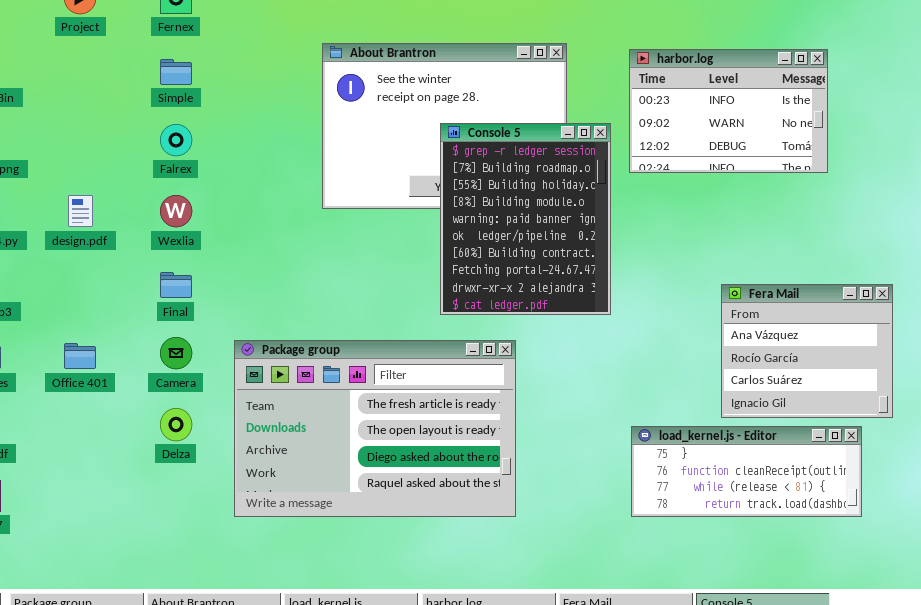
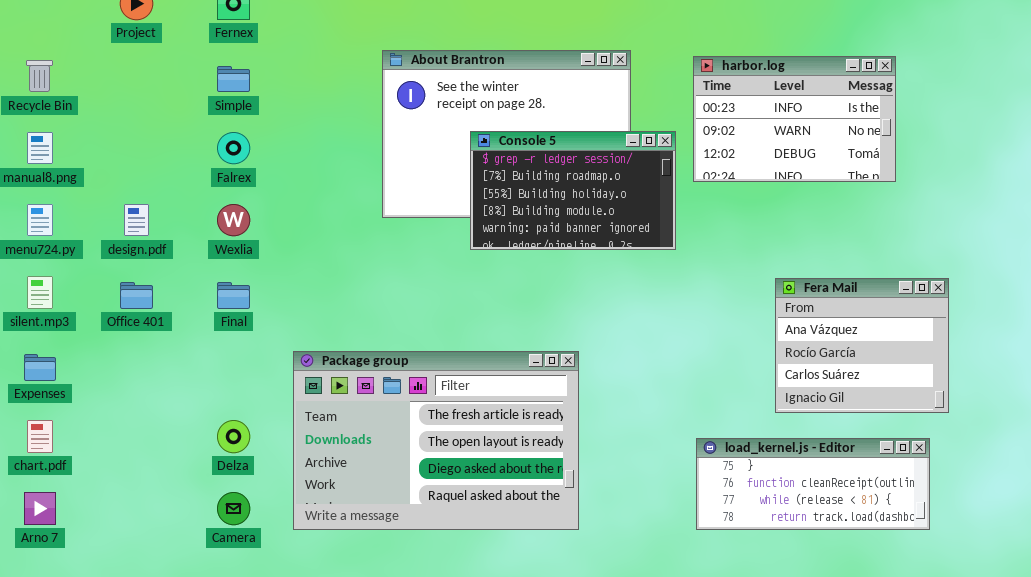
Console 5: [440,123,611,315] -> [470,131,676,250], resized
Fera Mail: [721,284,893,418] -> [775,278,949,413], moved
Camera: [160,337,192,369] -> [217,492,250,525], moved
Office 401: [64,343,96,369] -> [120,282,153,309], moved

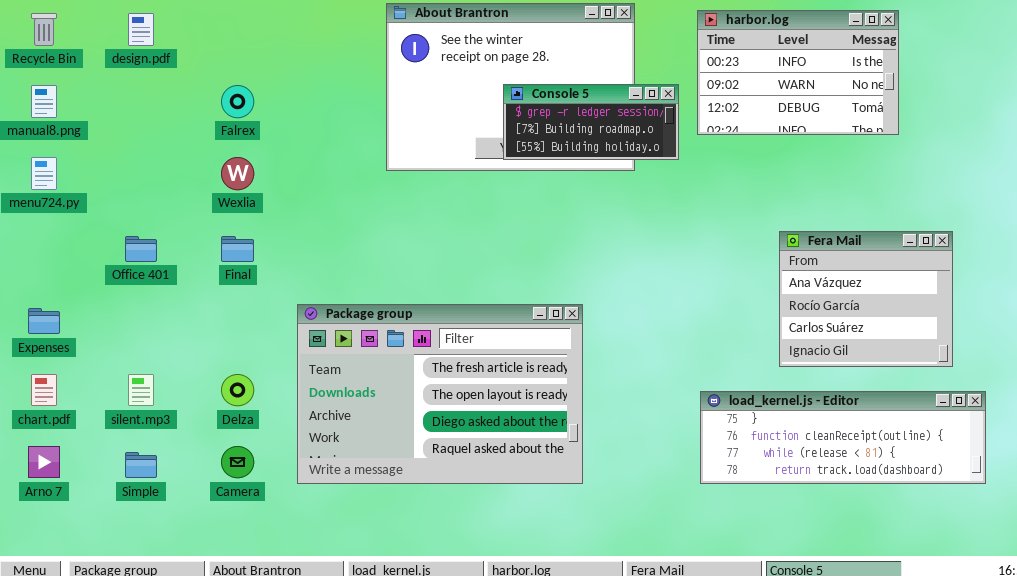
Simple: [217,66,250,92] -> [125,452,157,478], moved
Console 5: [470,131,676,250] -> [503,84,679,160], resized
design.pdf: [124,204,149,236] -> [128,13,154,46], moved
silent.mp3: [27,276,53,309] -> [128,374,154,406], moved
load_kernel.js - Editor: [696,438,930,530] -> [700,391,986,484], resized

